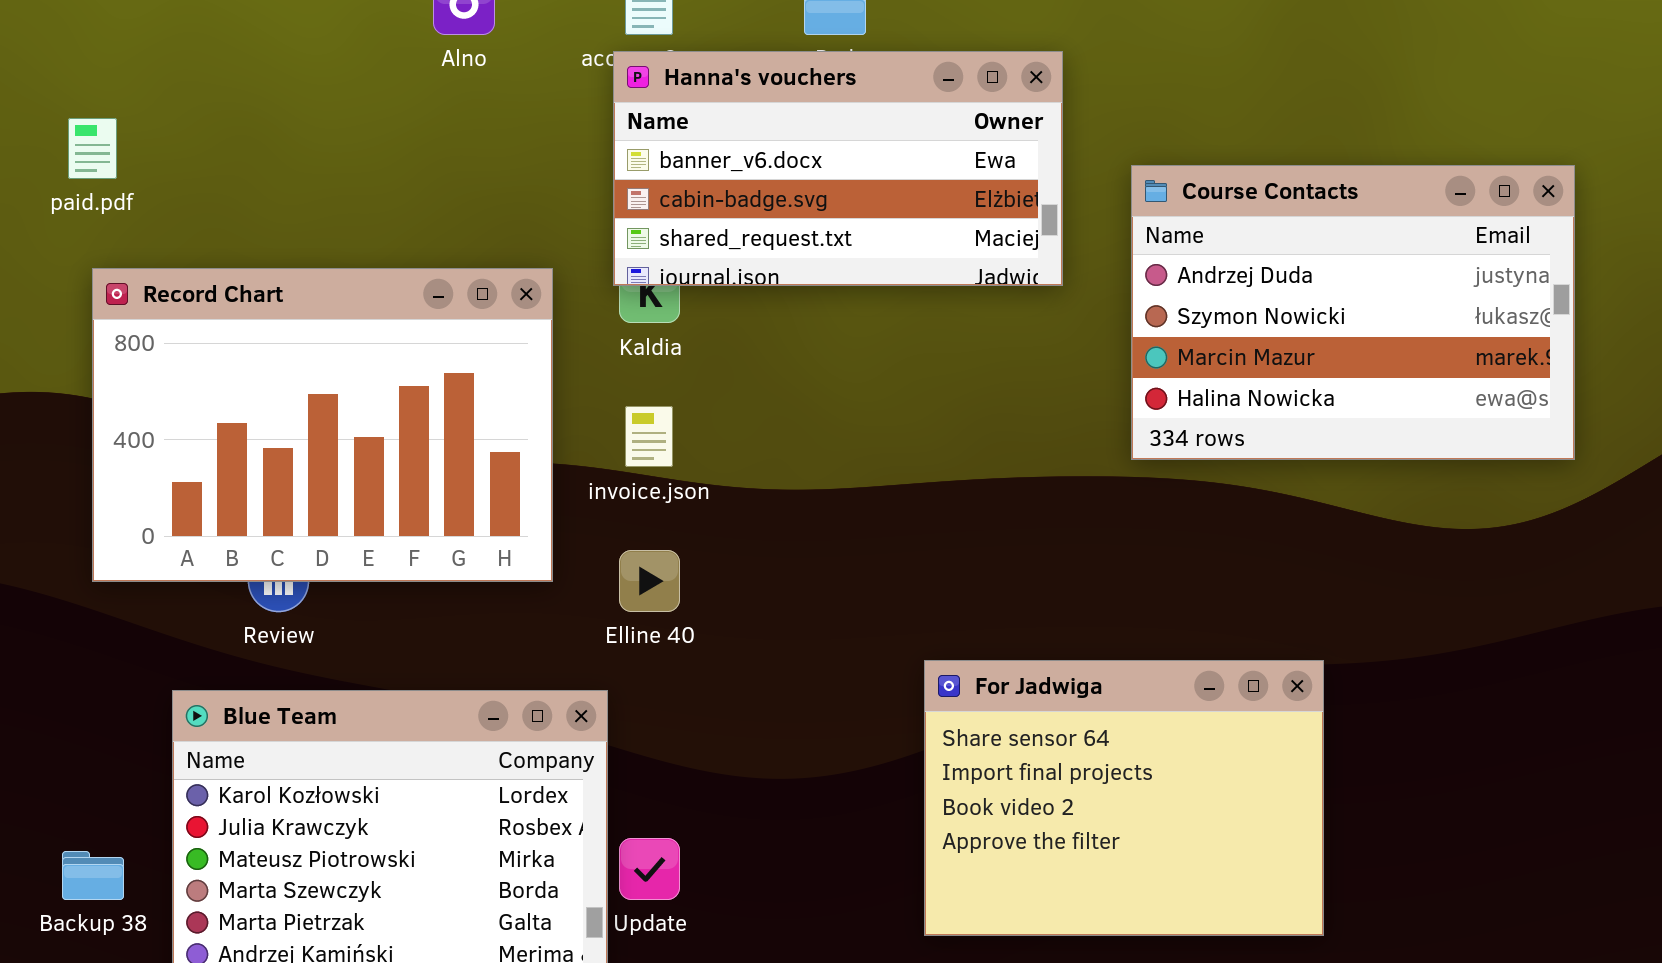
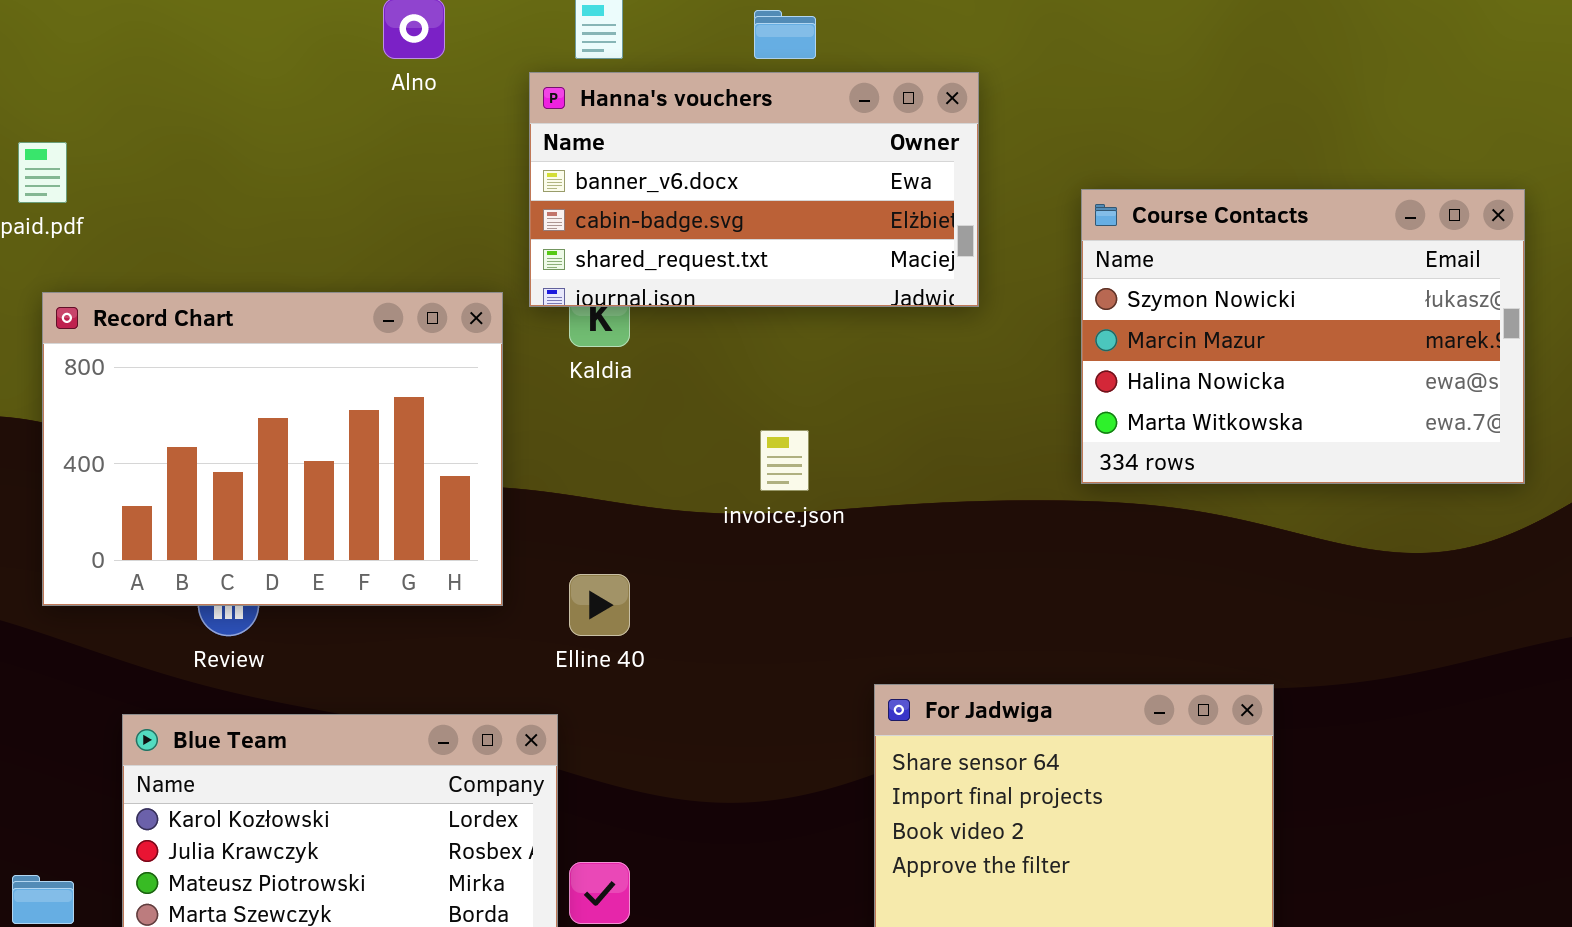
Hanna's vouchers: [613,51,1063,286] -> [529,72,979,307], moved
Course Contacts: [1131,165,1575,460] -> [1081,189,1525,484], scrolled down 1 row
invoice.json: [625,406,673,467] -> [760,430,809,491], moved

